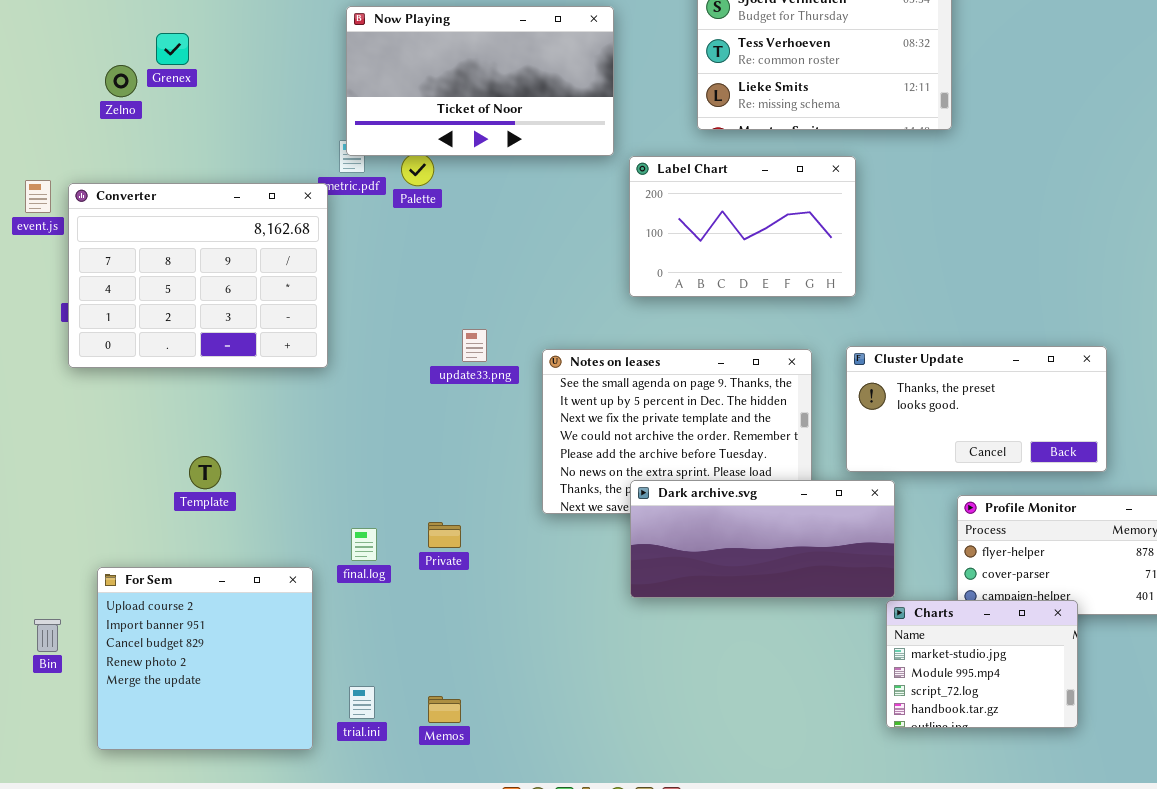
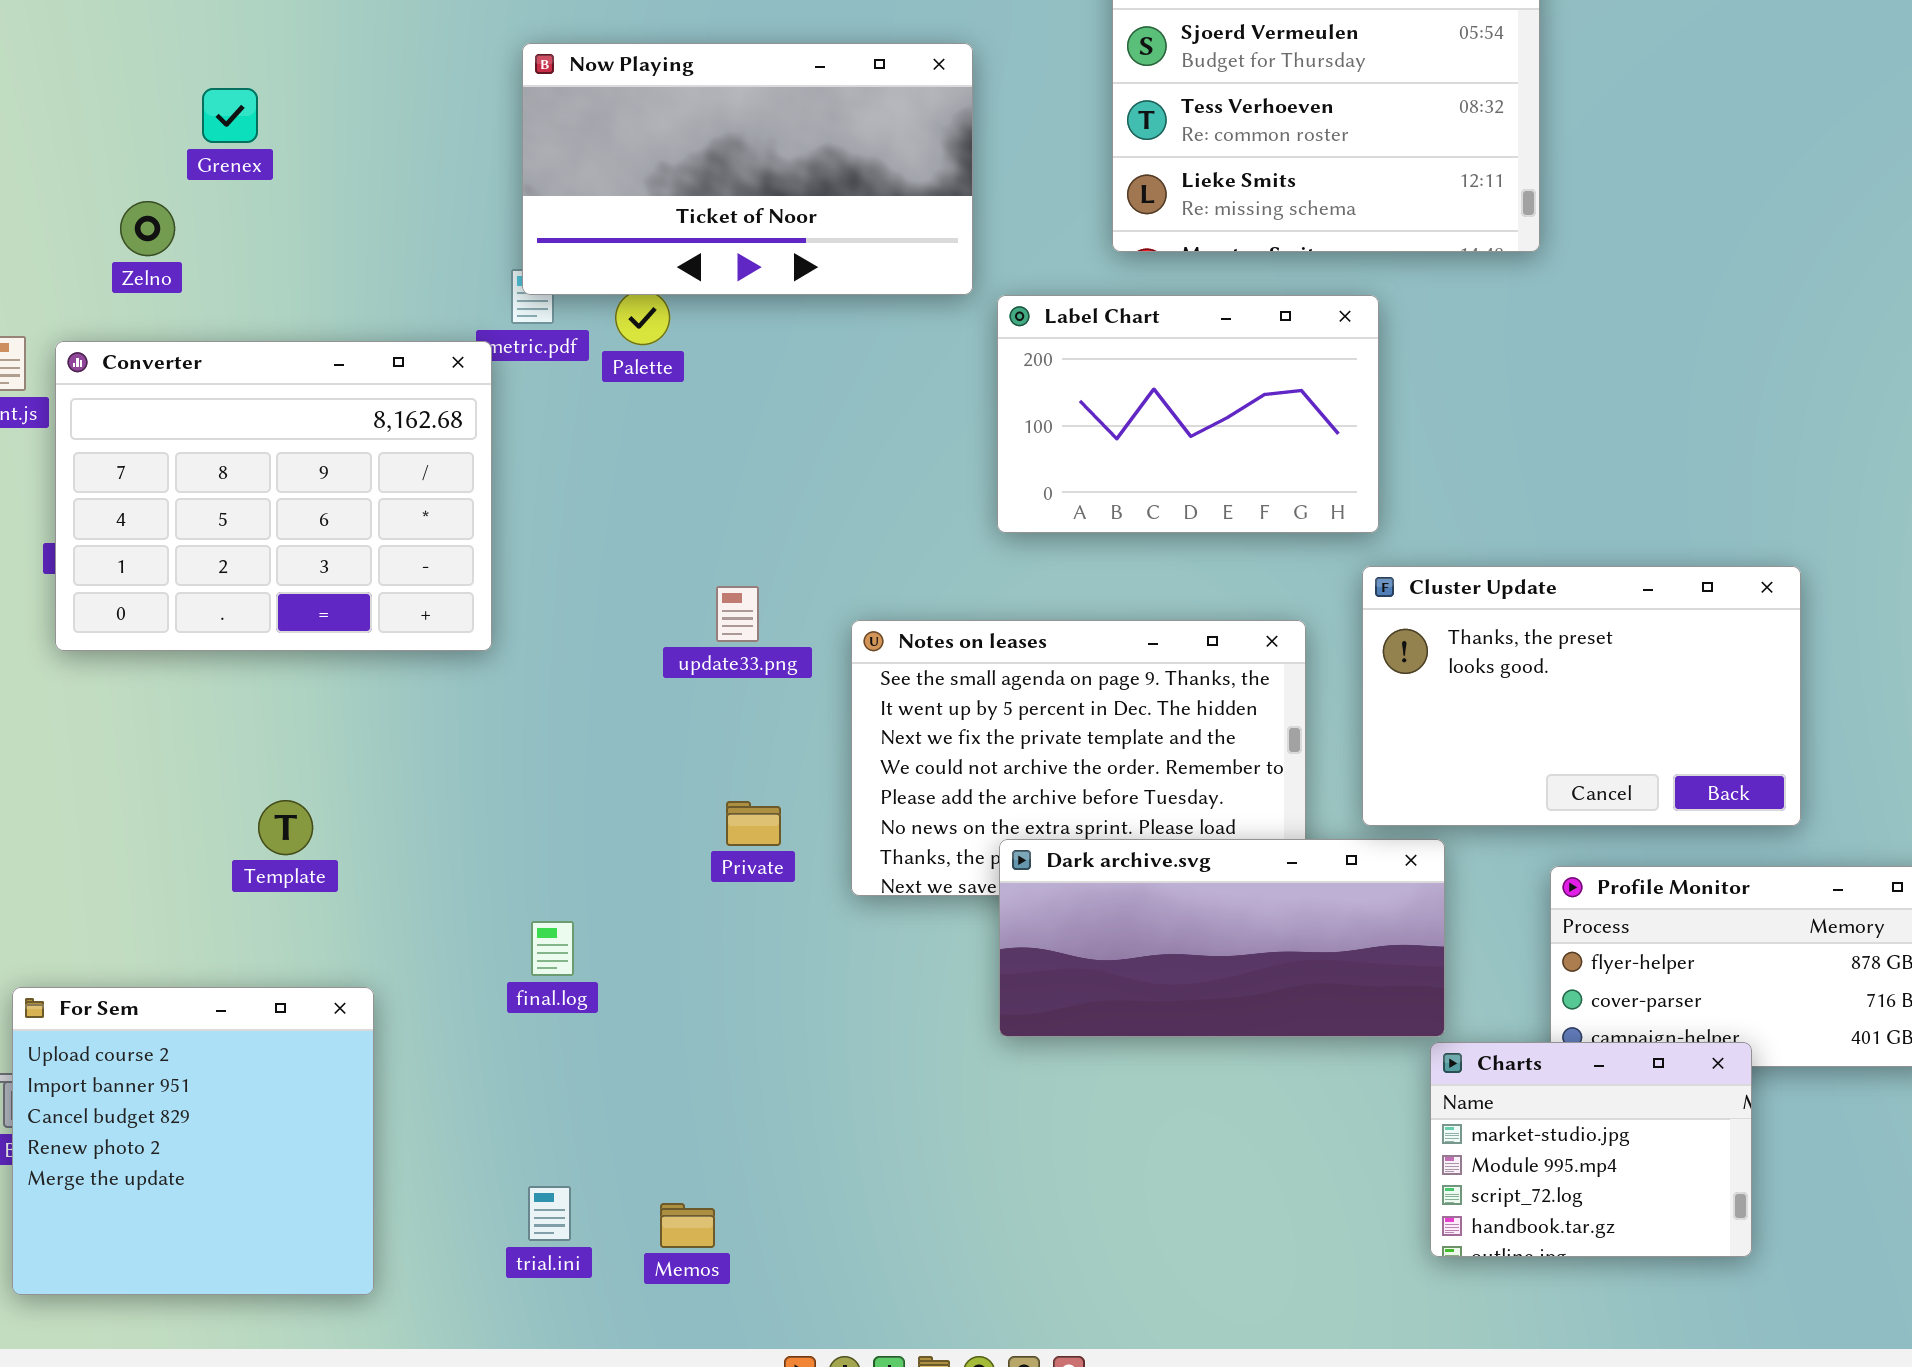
Zelno: [105,65,137,97] -> [120,201,175,256], moved
Cluster Update: [846,346,1107,472] -> [1362,566,1801,826], resized
Private: [428,522,461,548] -> [726,801,781,846], moved
For Sem: [97,567,313,750] -> [12,987,374,1295], moved

